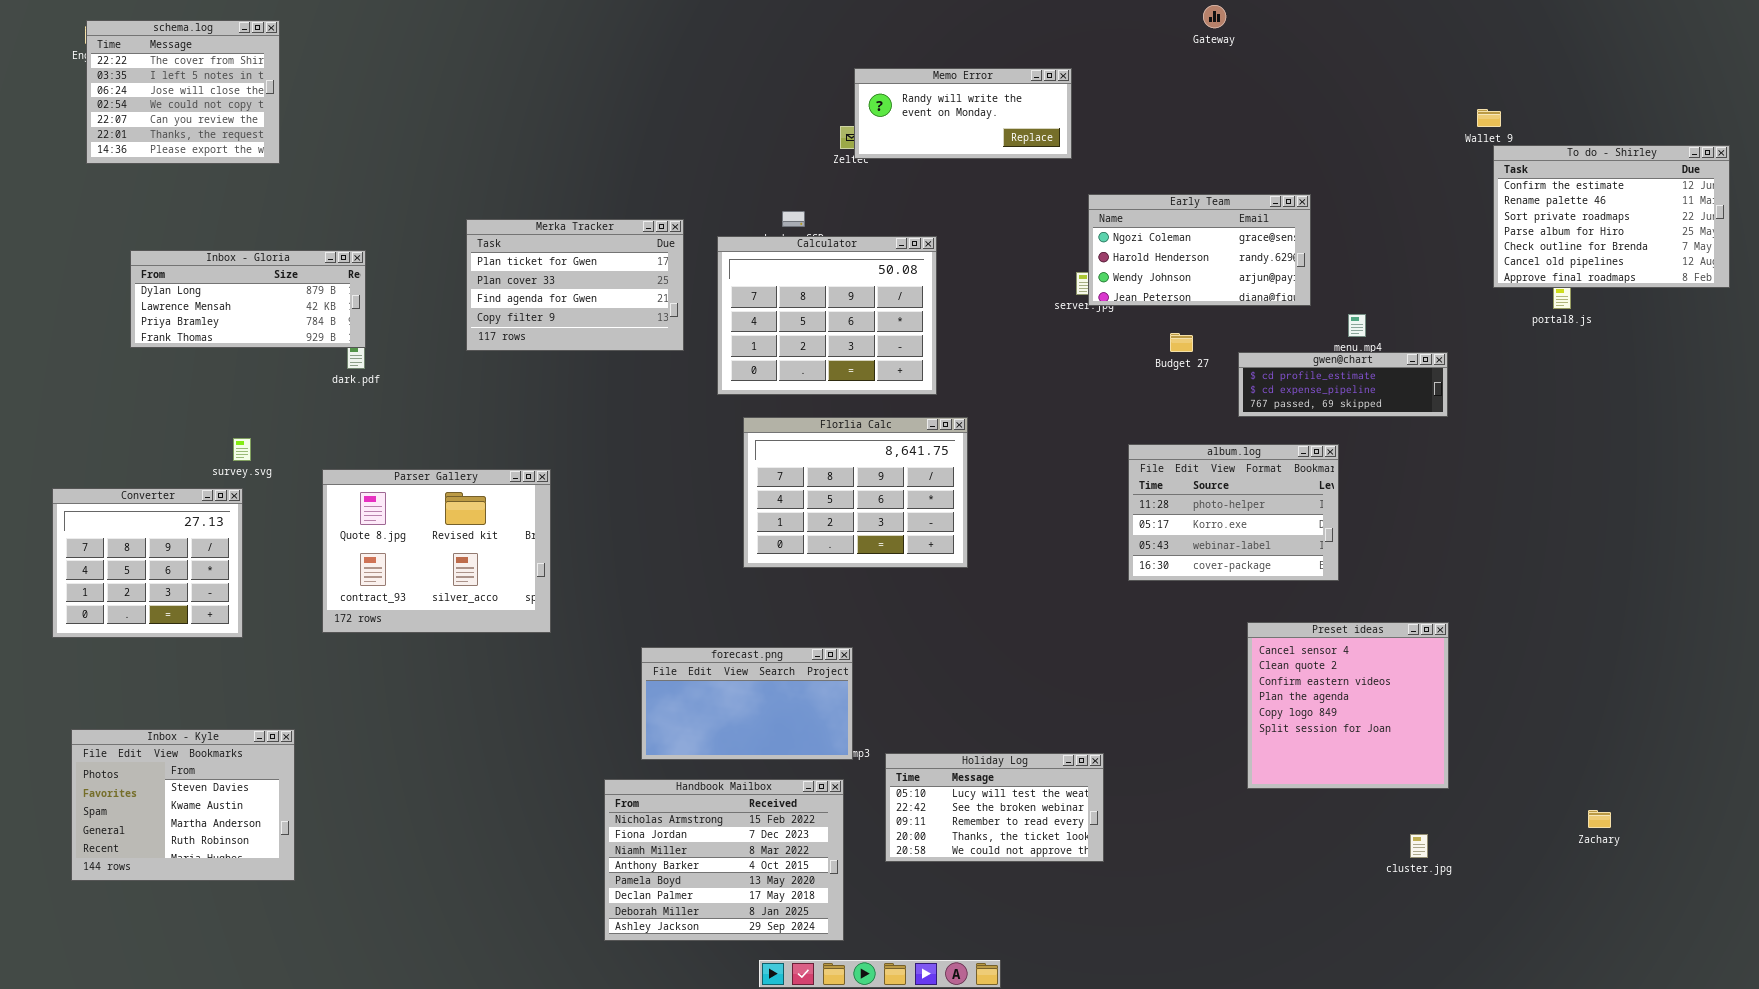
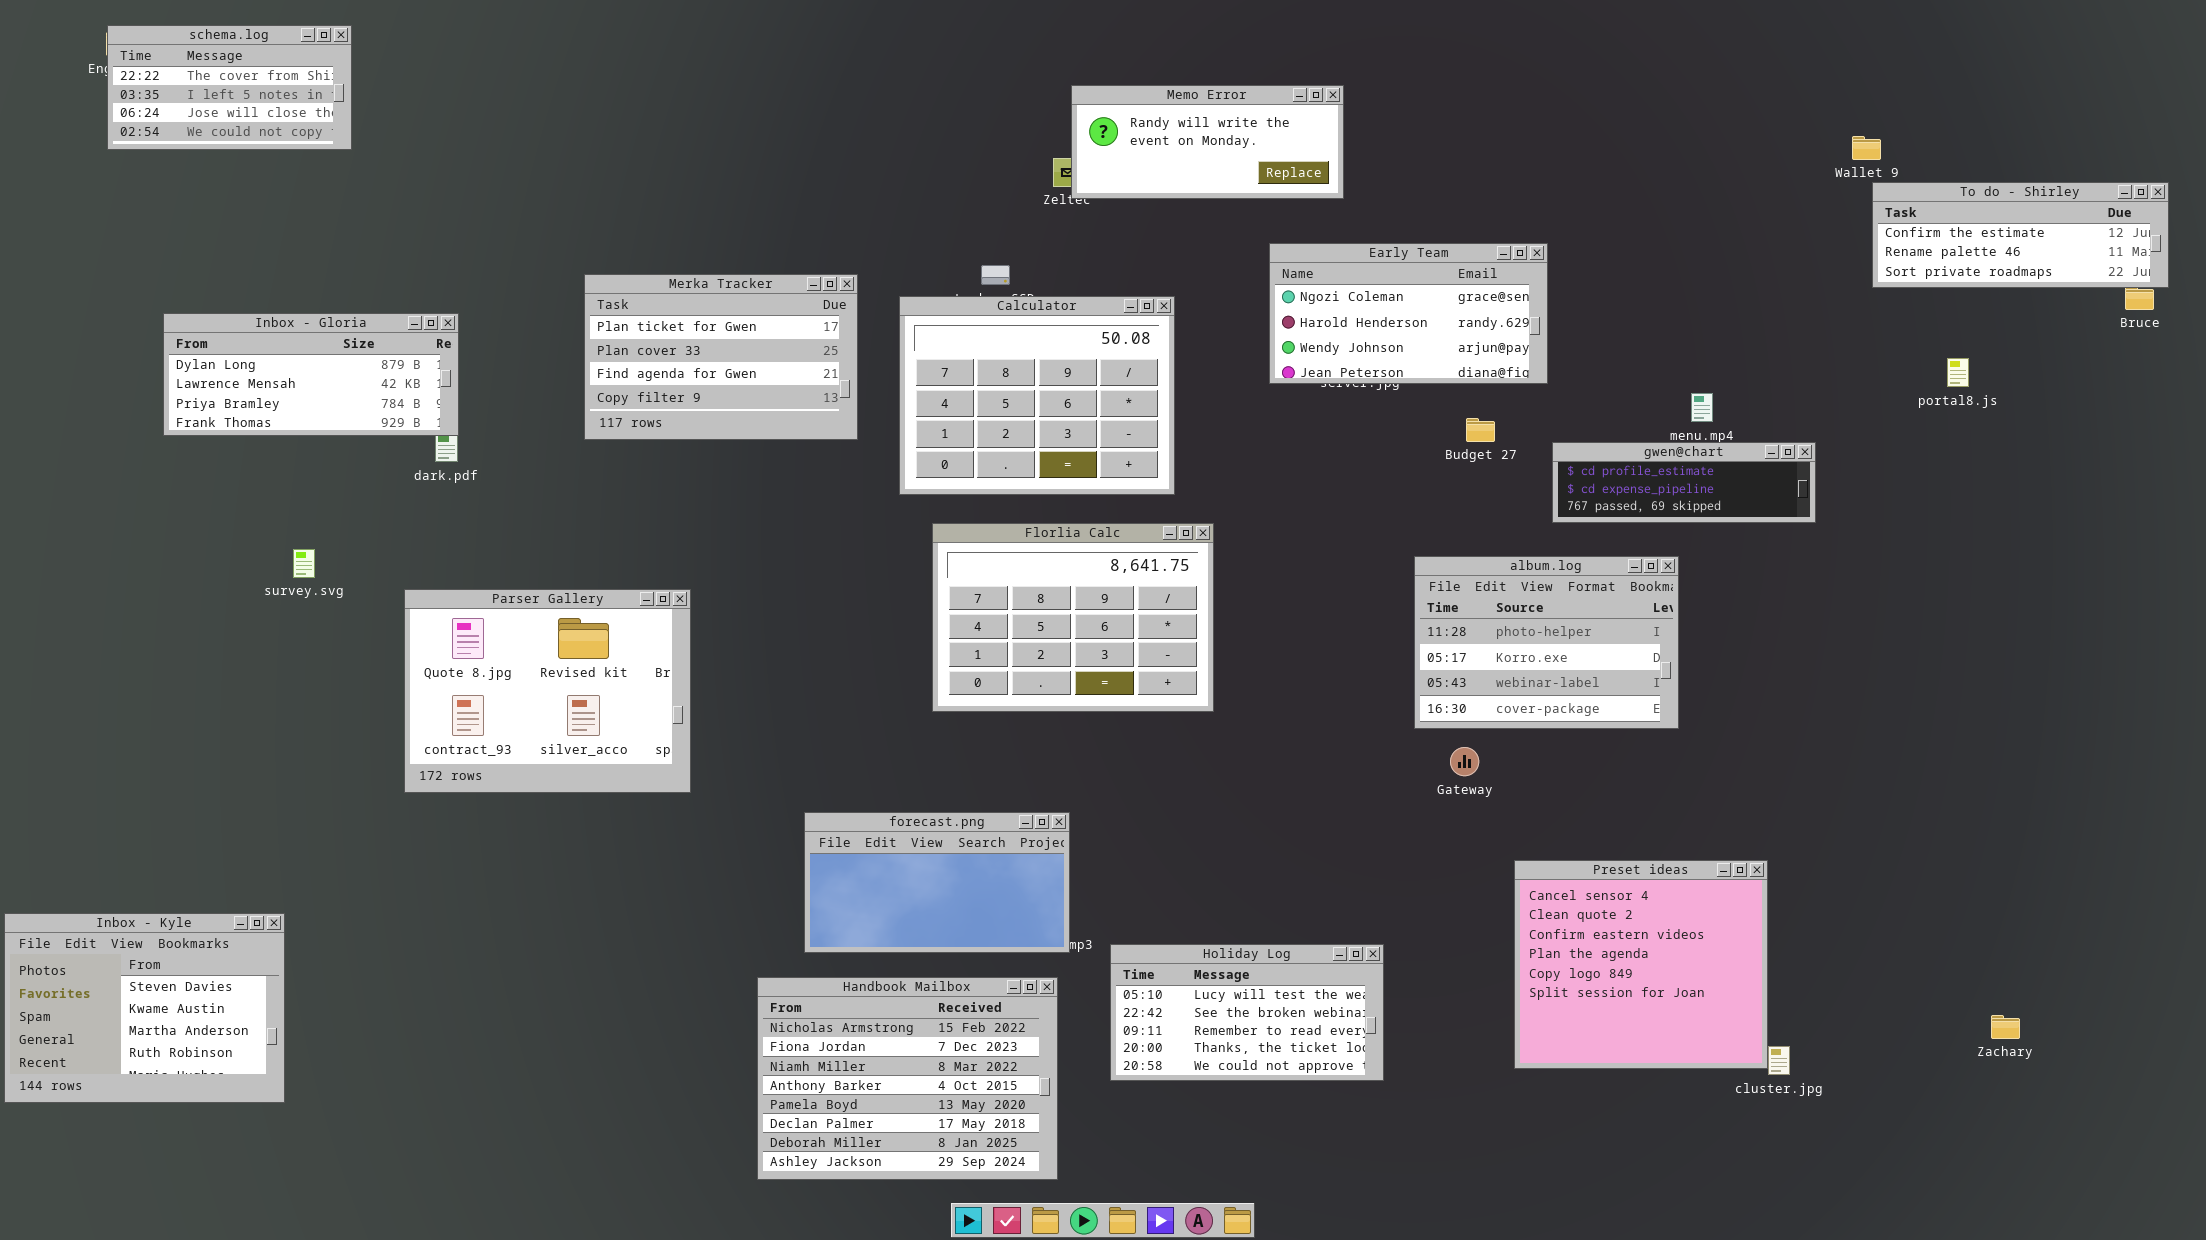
Gateway: [1203,5,1226,28] -> [1450,747,1479,776], moved
schema.log: [86,20,280,164] -> [107,25,352,150], resized
To do - Shirley: [1493,145,1730,288] -> [1872,182,2169,288], resized
Early Team: [1088,194,1311,306] -> [1269,243,1548,384], moved
Converter: [52,488,243,638] -> none, closed
Preset ideas: [1247,622,1449,789] -> [1514,860,1768,1069], moved
Inbox - Kyle: [71,729,295,881] -> [4,913,285,1103], moved

